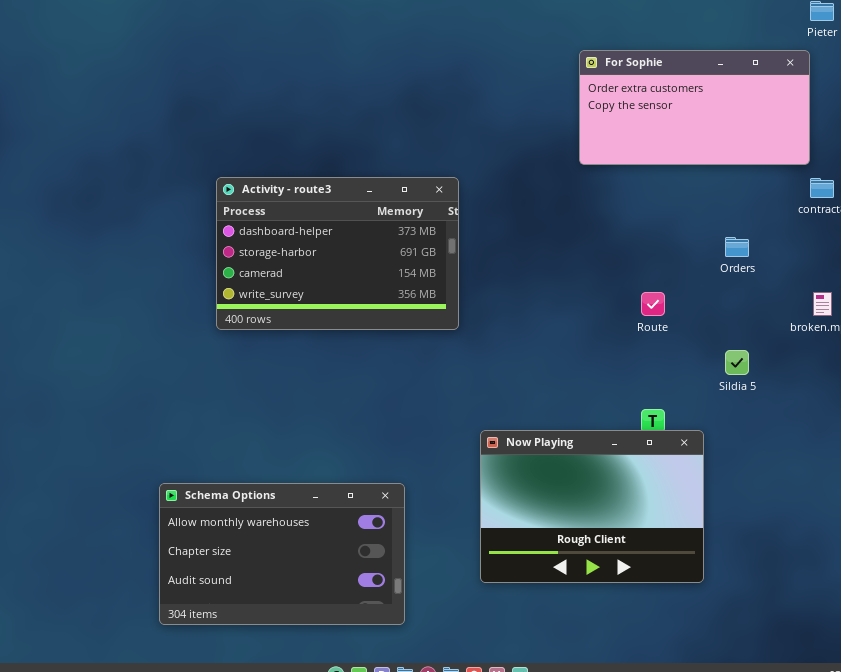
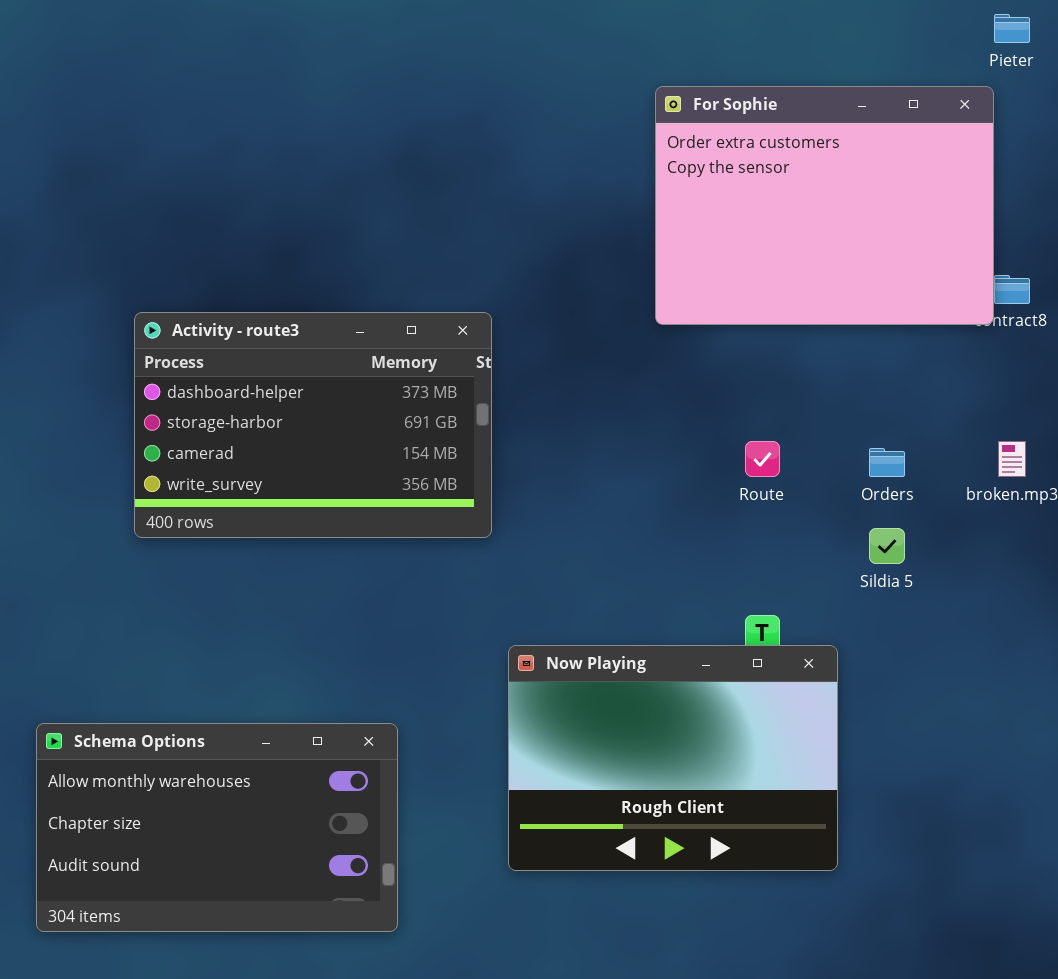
For Sophie: [579,50,810,165] -> [655,86,994,325], resized
Activity - route3: [216,177,459,330] -> [134,312,492,538], moved
Orders: [725,237,749,257] -> [869,448,905,477], moved

